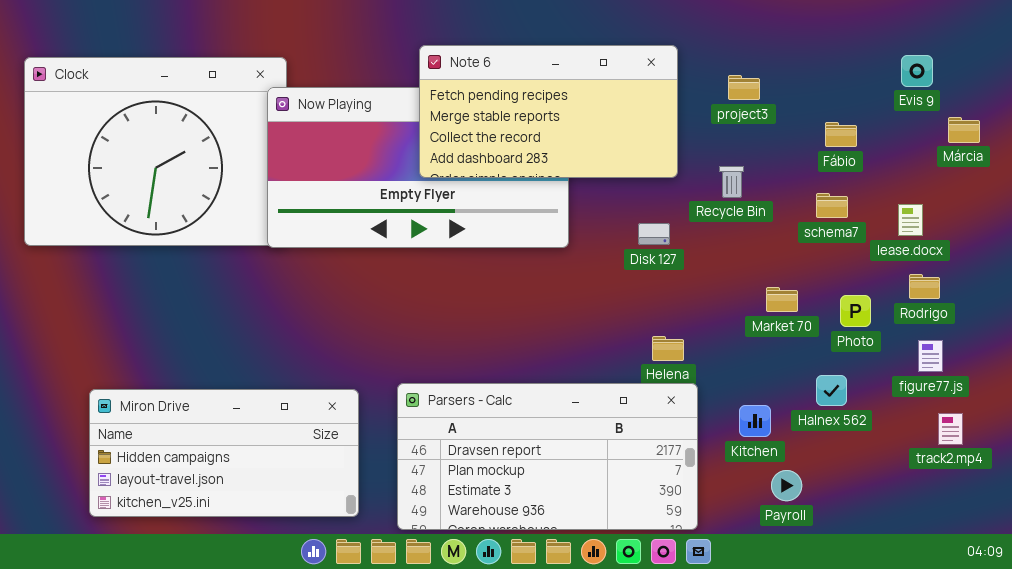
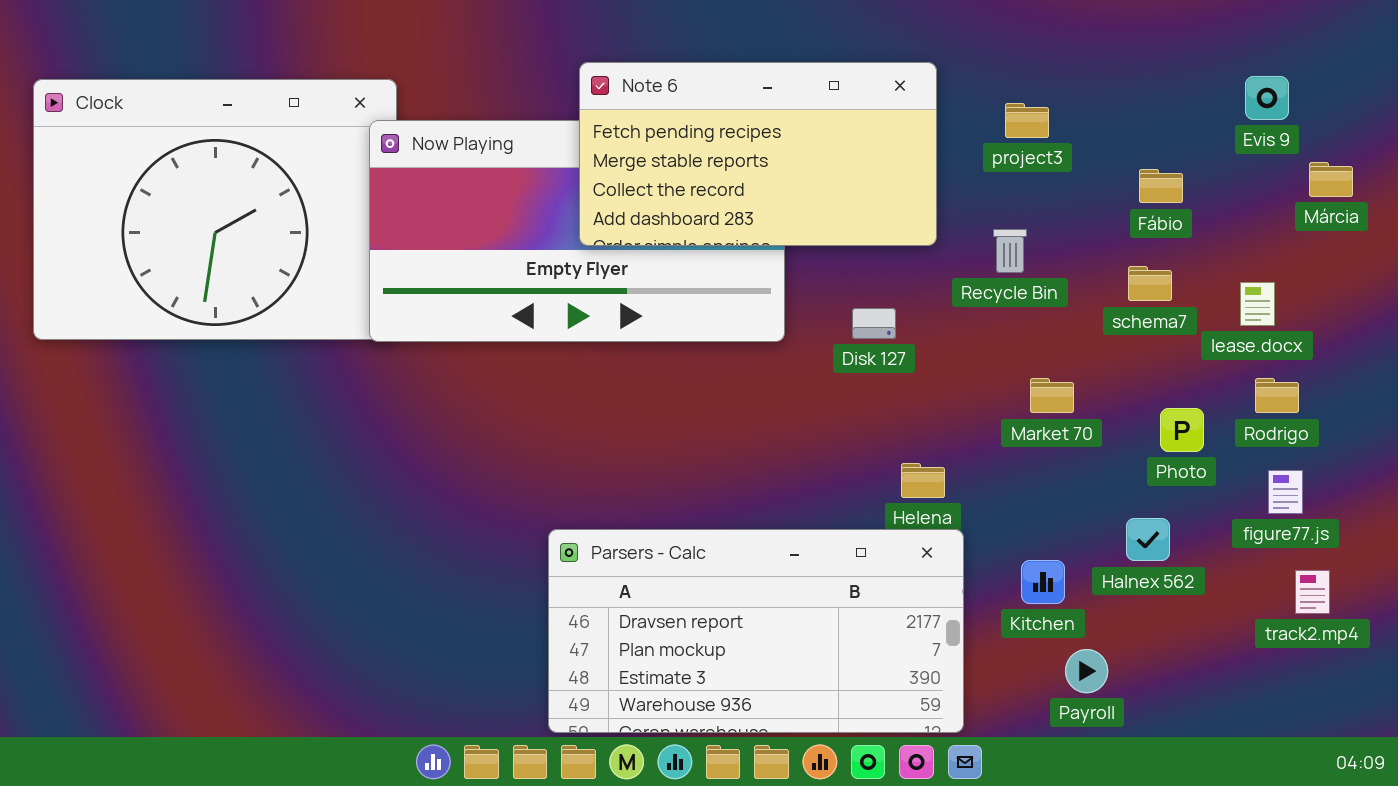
Disk 127: [638,223,670,245] -> [852,308,896,339], moved
Market 70: [766,287,798,312] -> [1030,378,1074,413], moved
Miron Drive: [89,389,359,517] -> none, closed

